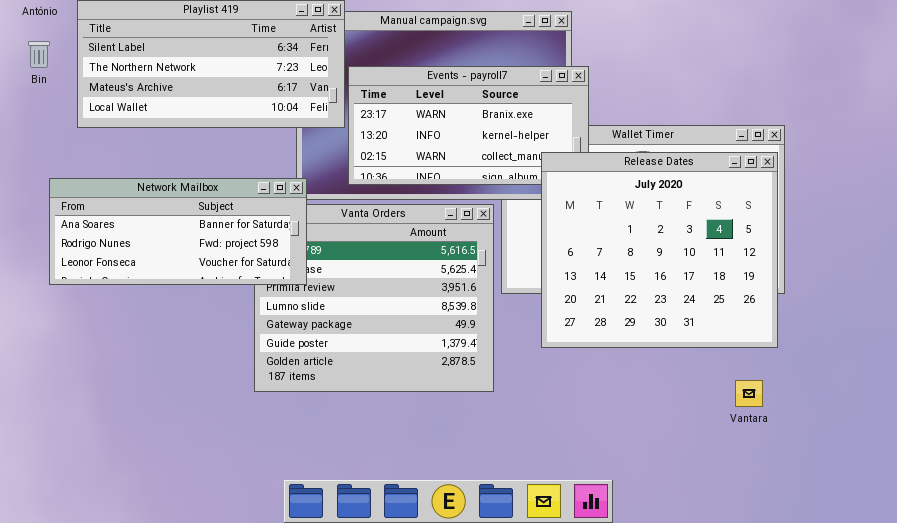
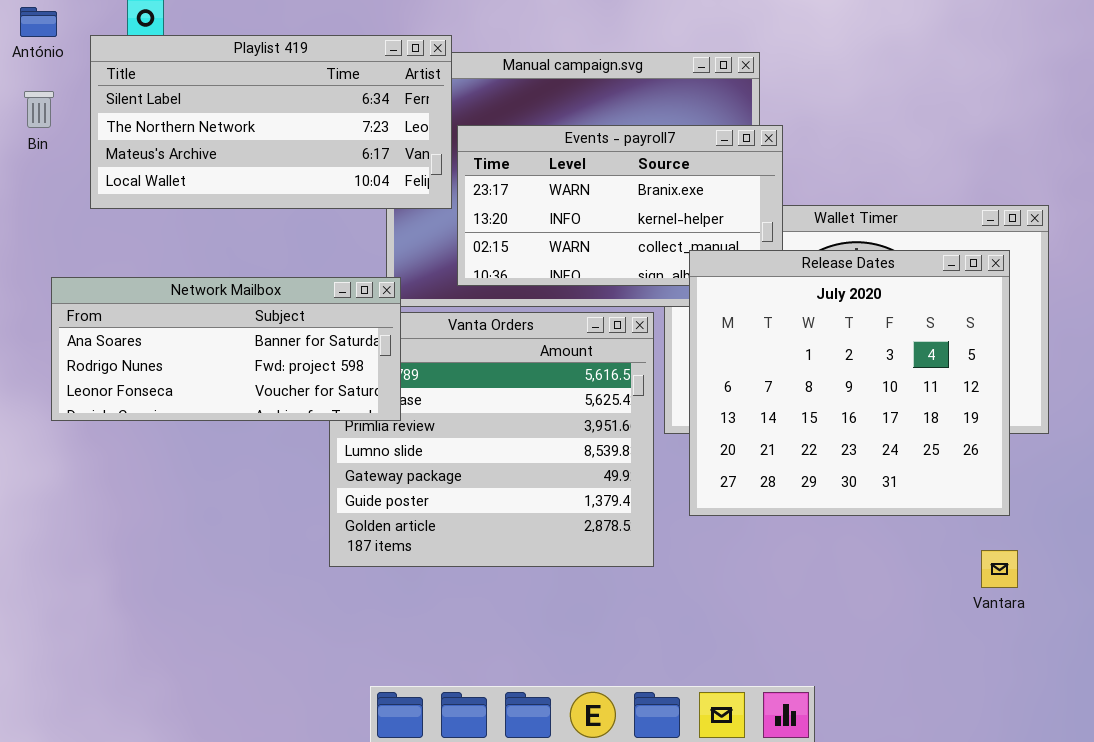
Release Dates: [541,152,778,348] -> [689,250,1010,516], moved

